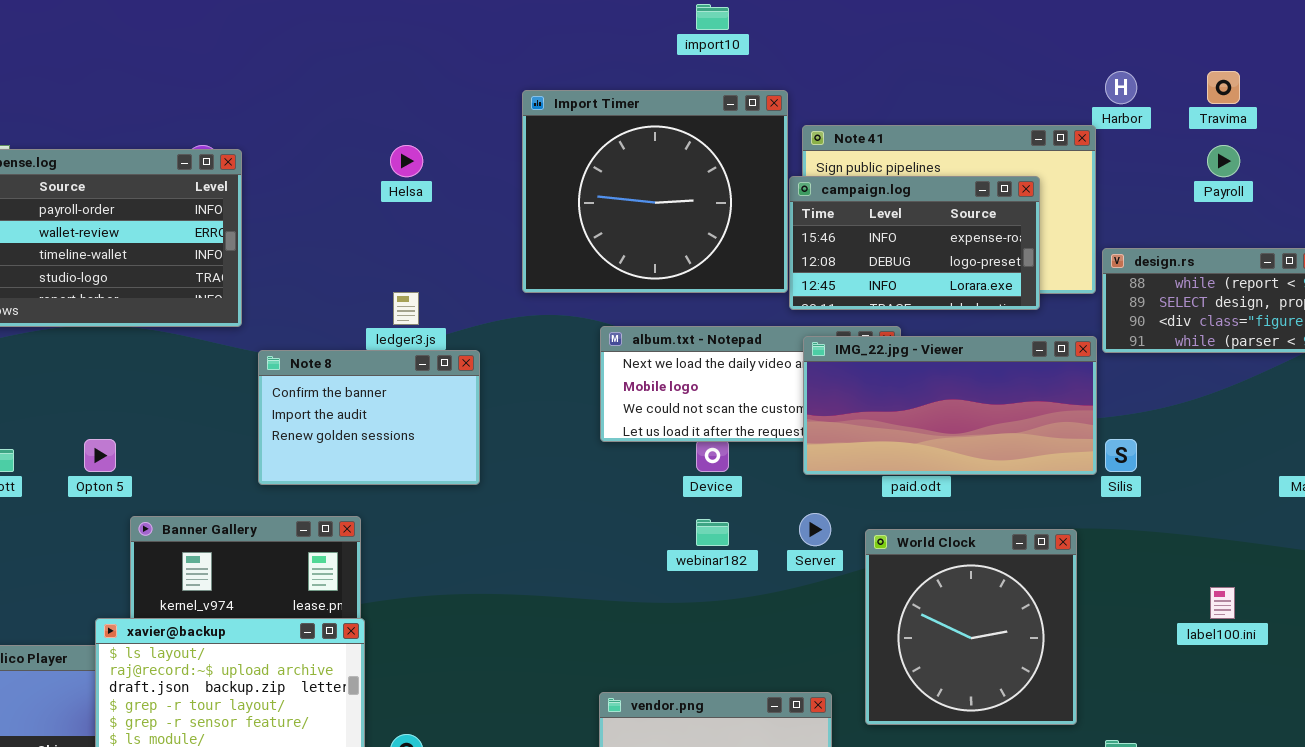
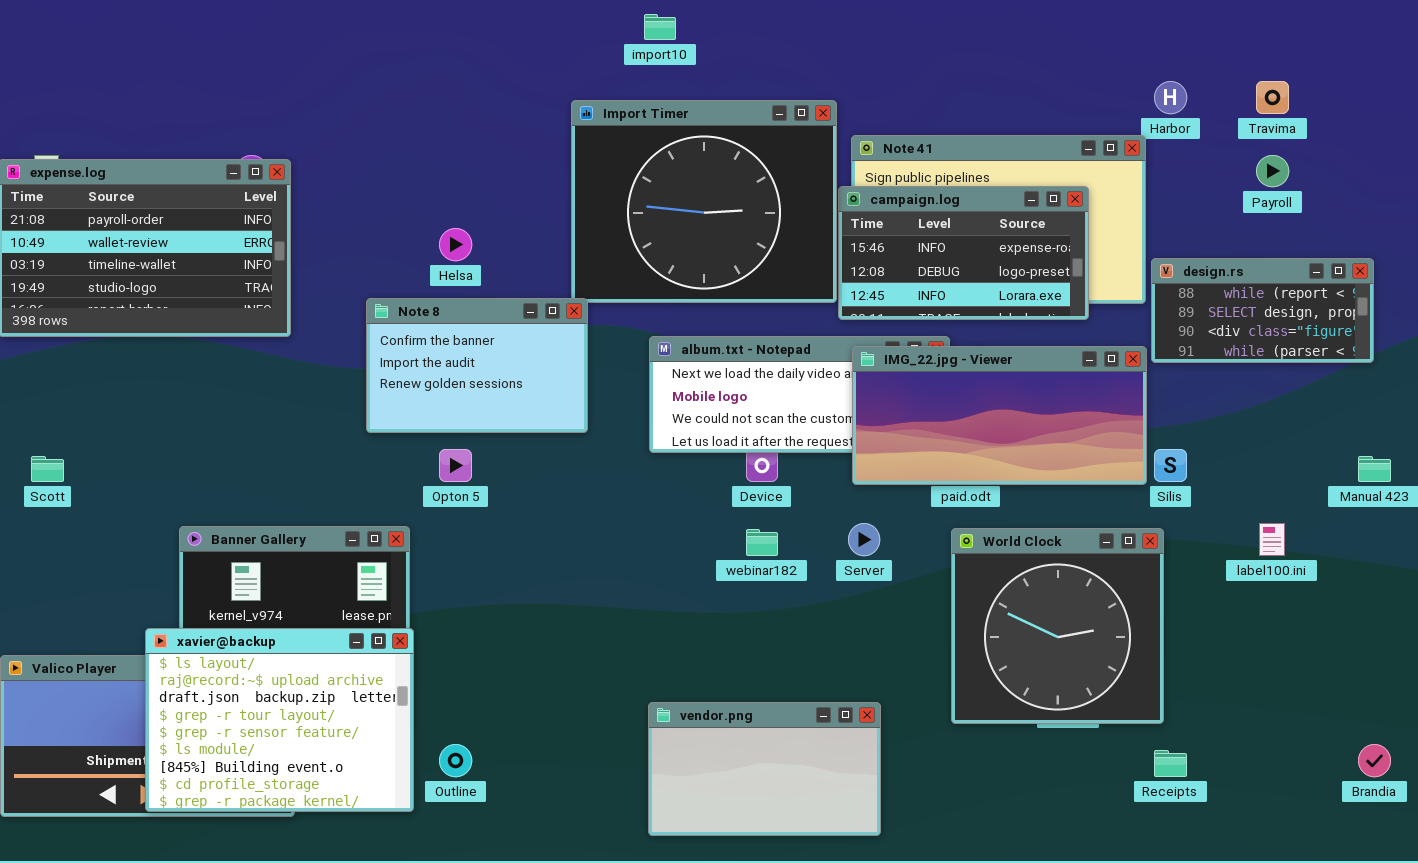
import10: [696,4,729,30] -> [644,14,676,40], moved
Helsa: [390,145,423,177] -> [439,228,472,261], moved
Note 8: [258,350,480,485] -> [366,298,588,433], moved
Opton 5: [84,439,116,472] -> [439,449,472,482], moved
World Clock: [865,529,1077,725] -> [951,528,1164,724], moved
label100.ini: [1210,587,1235,619] -> [1259,523,1285,556], moved

